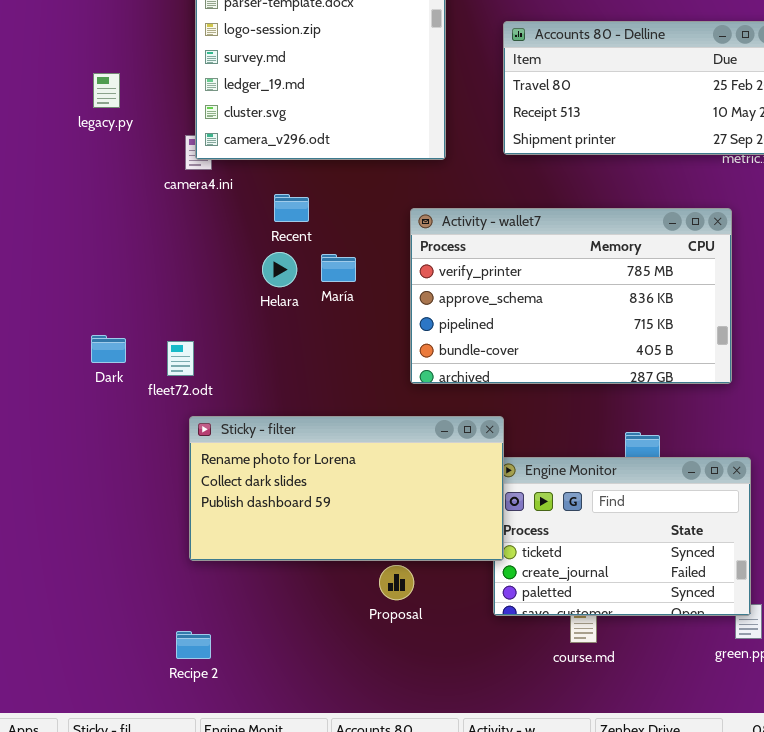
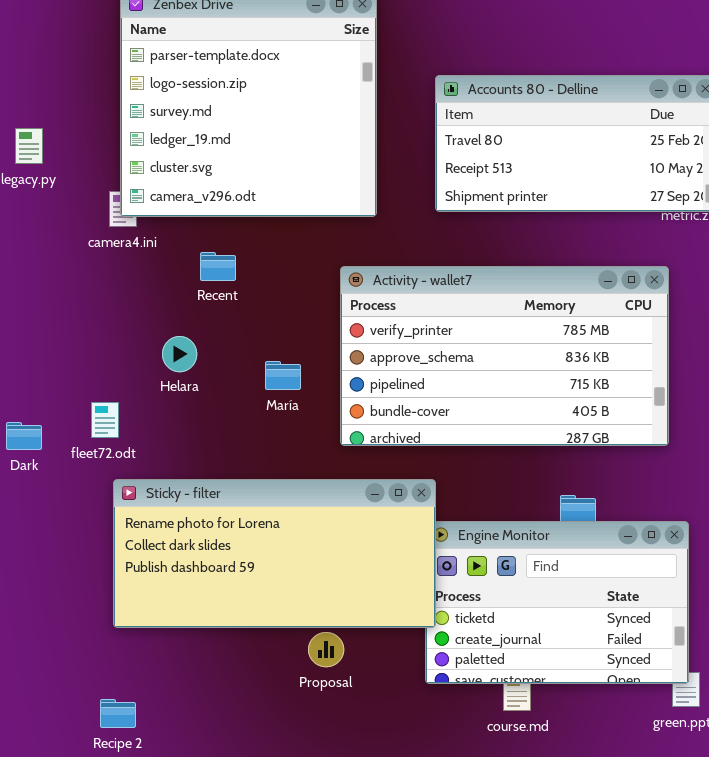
Helara: [262,252,297,287] -> [162,336,197,372], moved
María: [321,254,356,282] -> [265,361,301,390], moved
Dark: [91,335,126,363] -> [6,422,42,450], moved

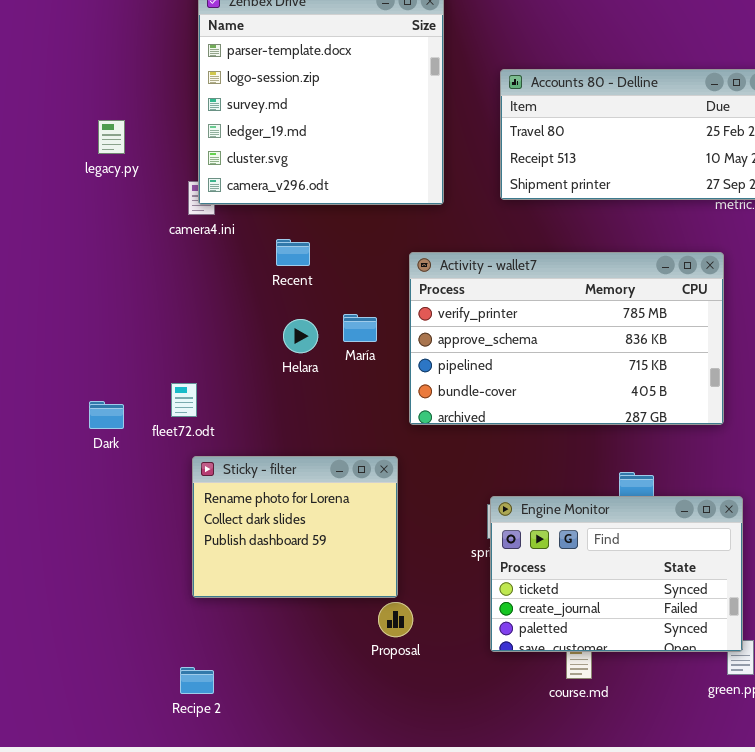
Helara: [162,336,197,372] -> [283,319,318,353], moved
María: [265,361,301,390] -> [343,314,377,342], moved
Sticky - filter: [113,479,436,628] -> [192,456,398,598], resized

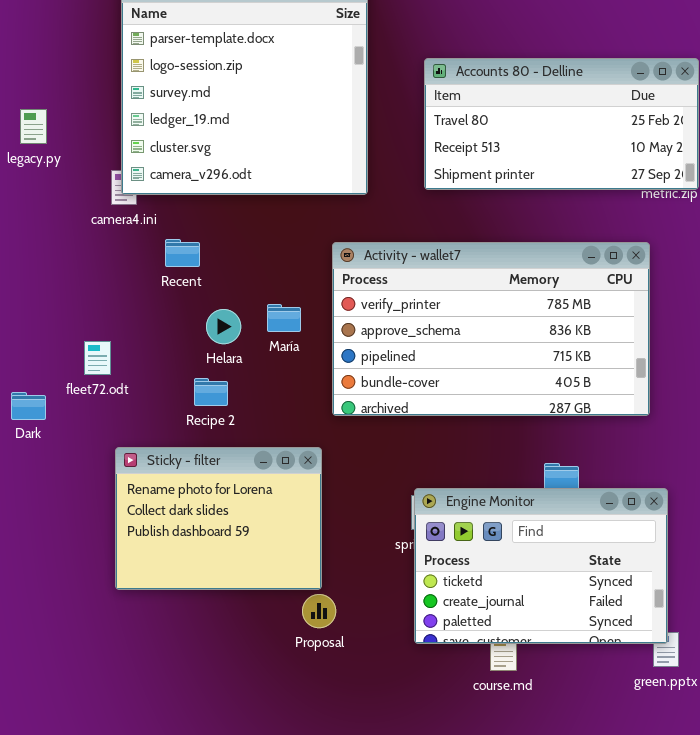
Recent: [276,239,310,266] -> [165,239,200,267], moved
fleet72.odt: [171,383,197,417] -> [84,341,111,375], moved
Recipe 2: [180,667,214,694] -> [194,378,228,406], moved

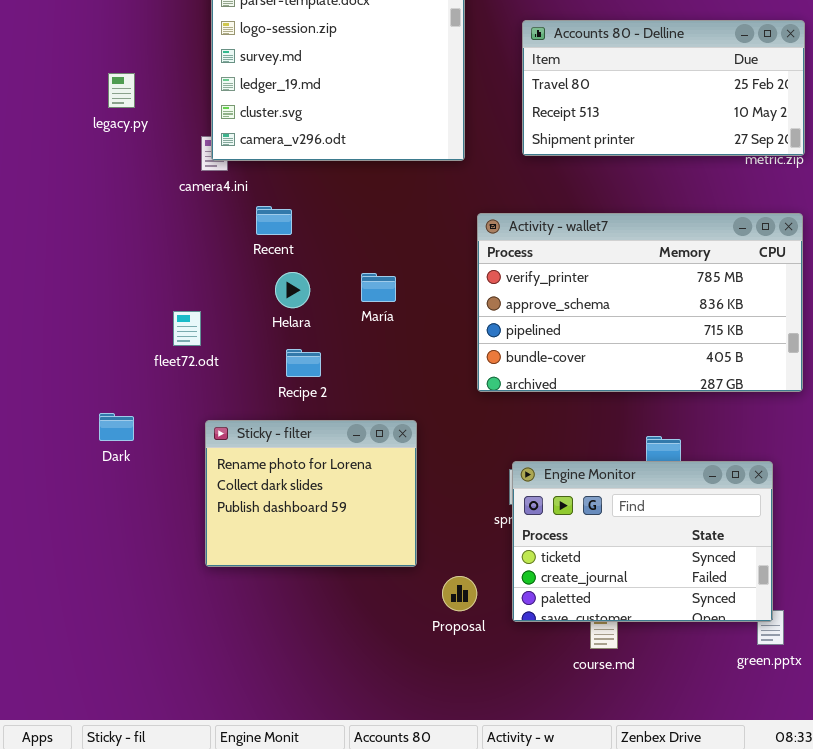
Activity - wallet7: [332,242,650,416] -> [477,213,803,392], moved
Helara: [206,309,241,344] -> [275,272,310,308], moved
Dark: [11,392,46,420] -> [99,413,134,441], moved
Proposal: [302,594,336,628] -> [442,576,477,611], moved

